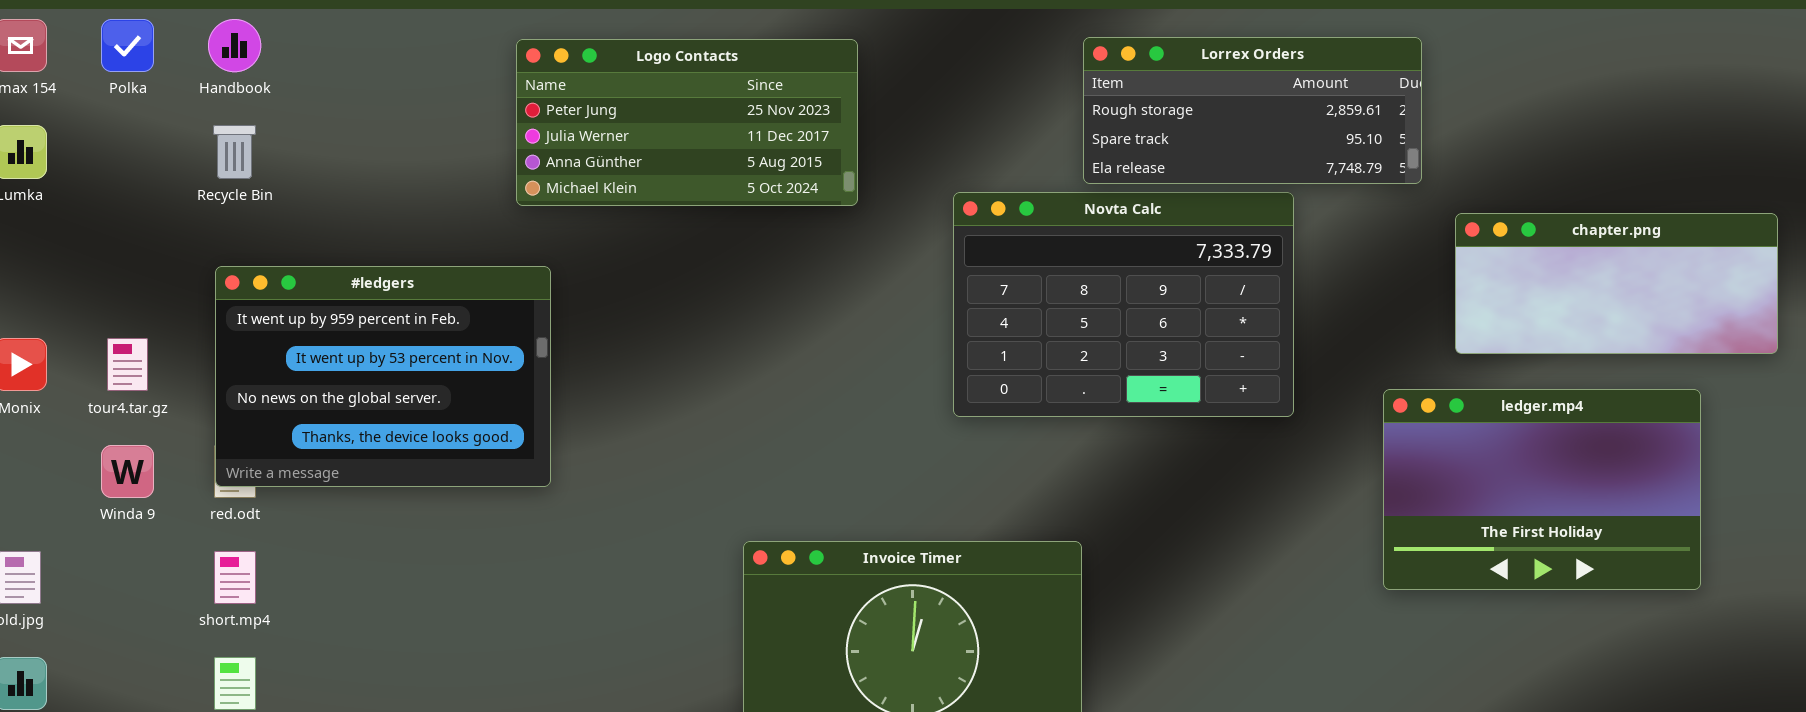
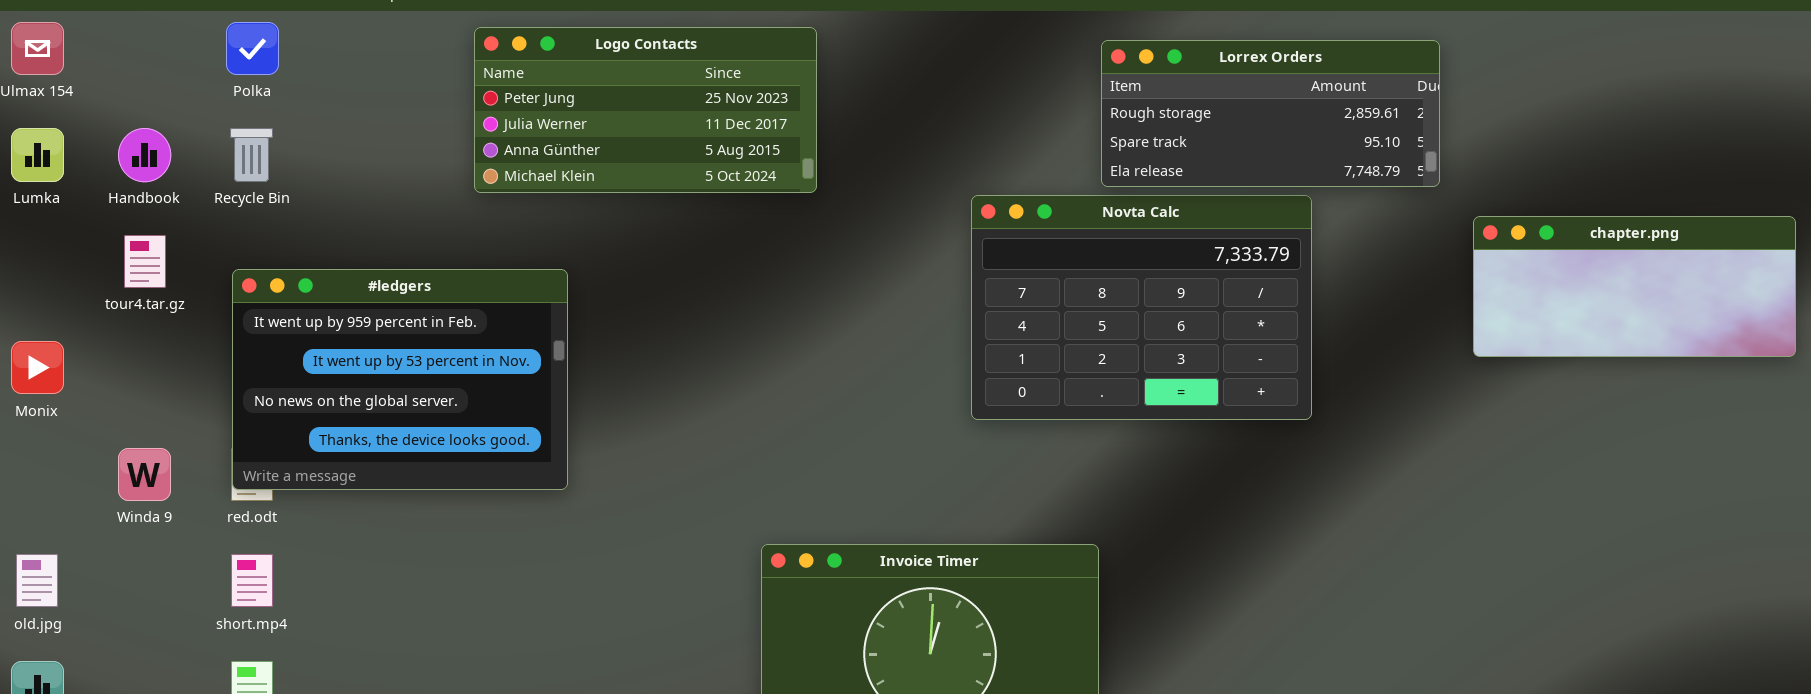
Polka: [101,19,154,72] -> [226,22,279,75], moved
Handbook: [208,19,261,72] -> [118,128,171,182], moved
Logo Contacts: [516,39,858,206] -> [474,27,817,193], moved
tour4.tar.gz: [107,338,148,391] -> [124,235,166,288], moved
ledger.mp4: [1383,389,1701,590] -> none, closed

